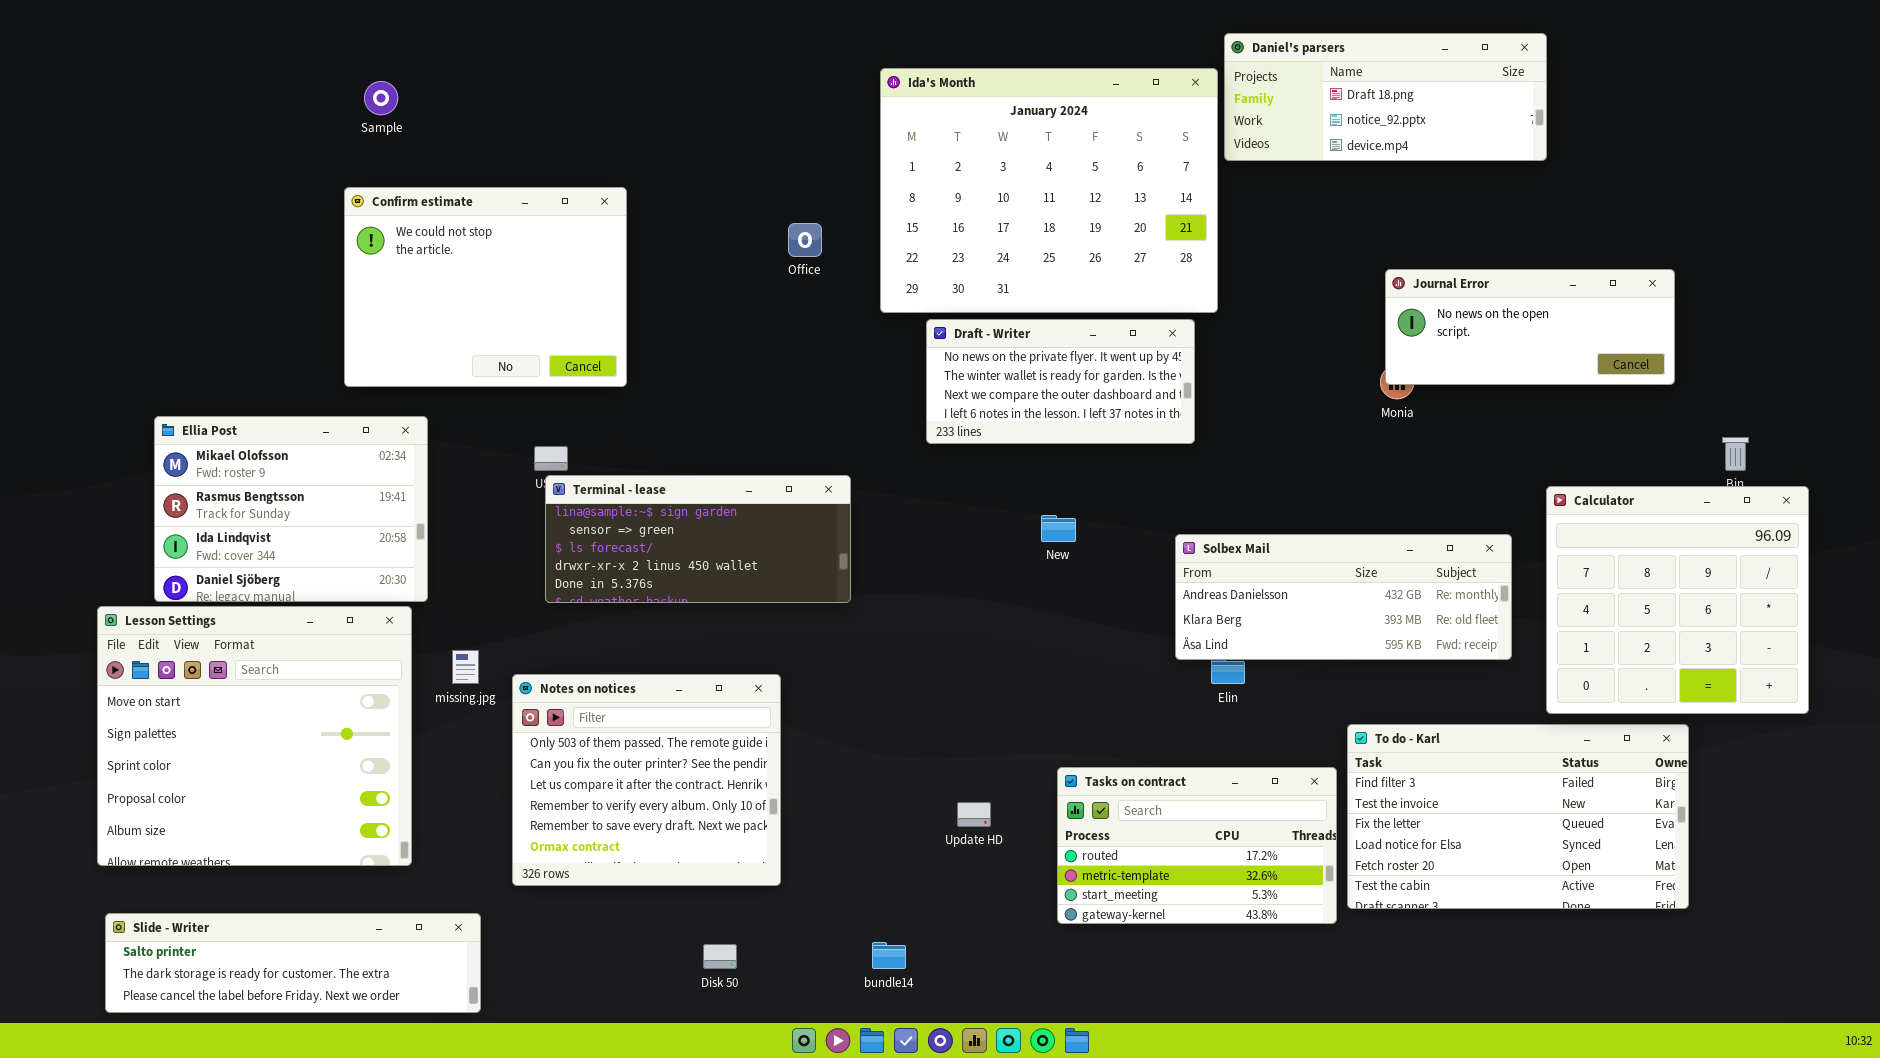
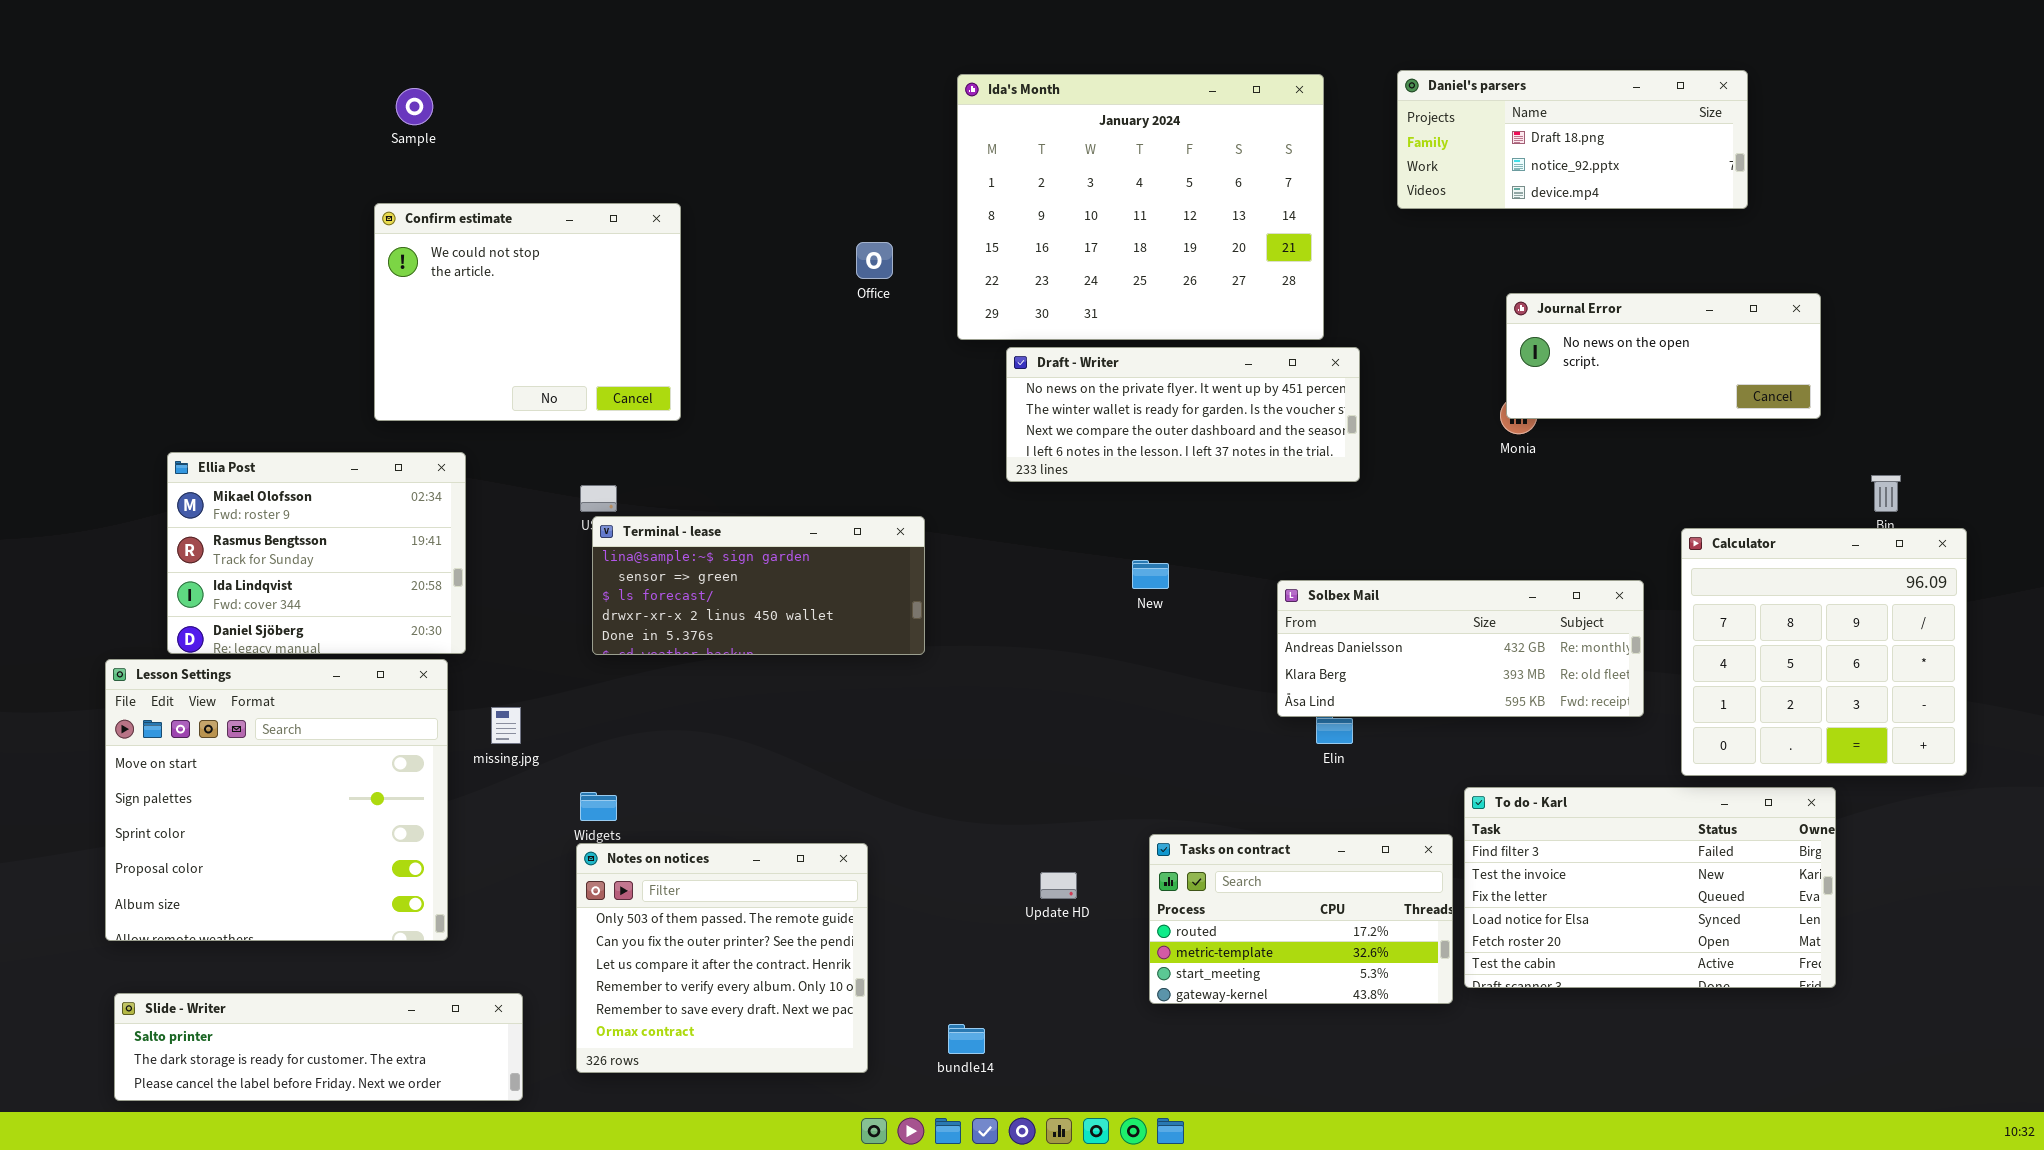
Daniel's parsers: [1224,33,1547,161] -> [1397,70,1748,209], moved
Draft - Writer: [926,319,1195,444] -> [1006,347,1360,482], resized
Notes on notices: [512,674,781,886] -> [576,843,868,1073], moved

